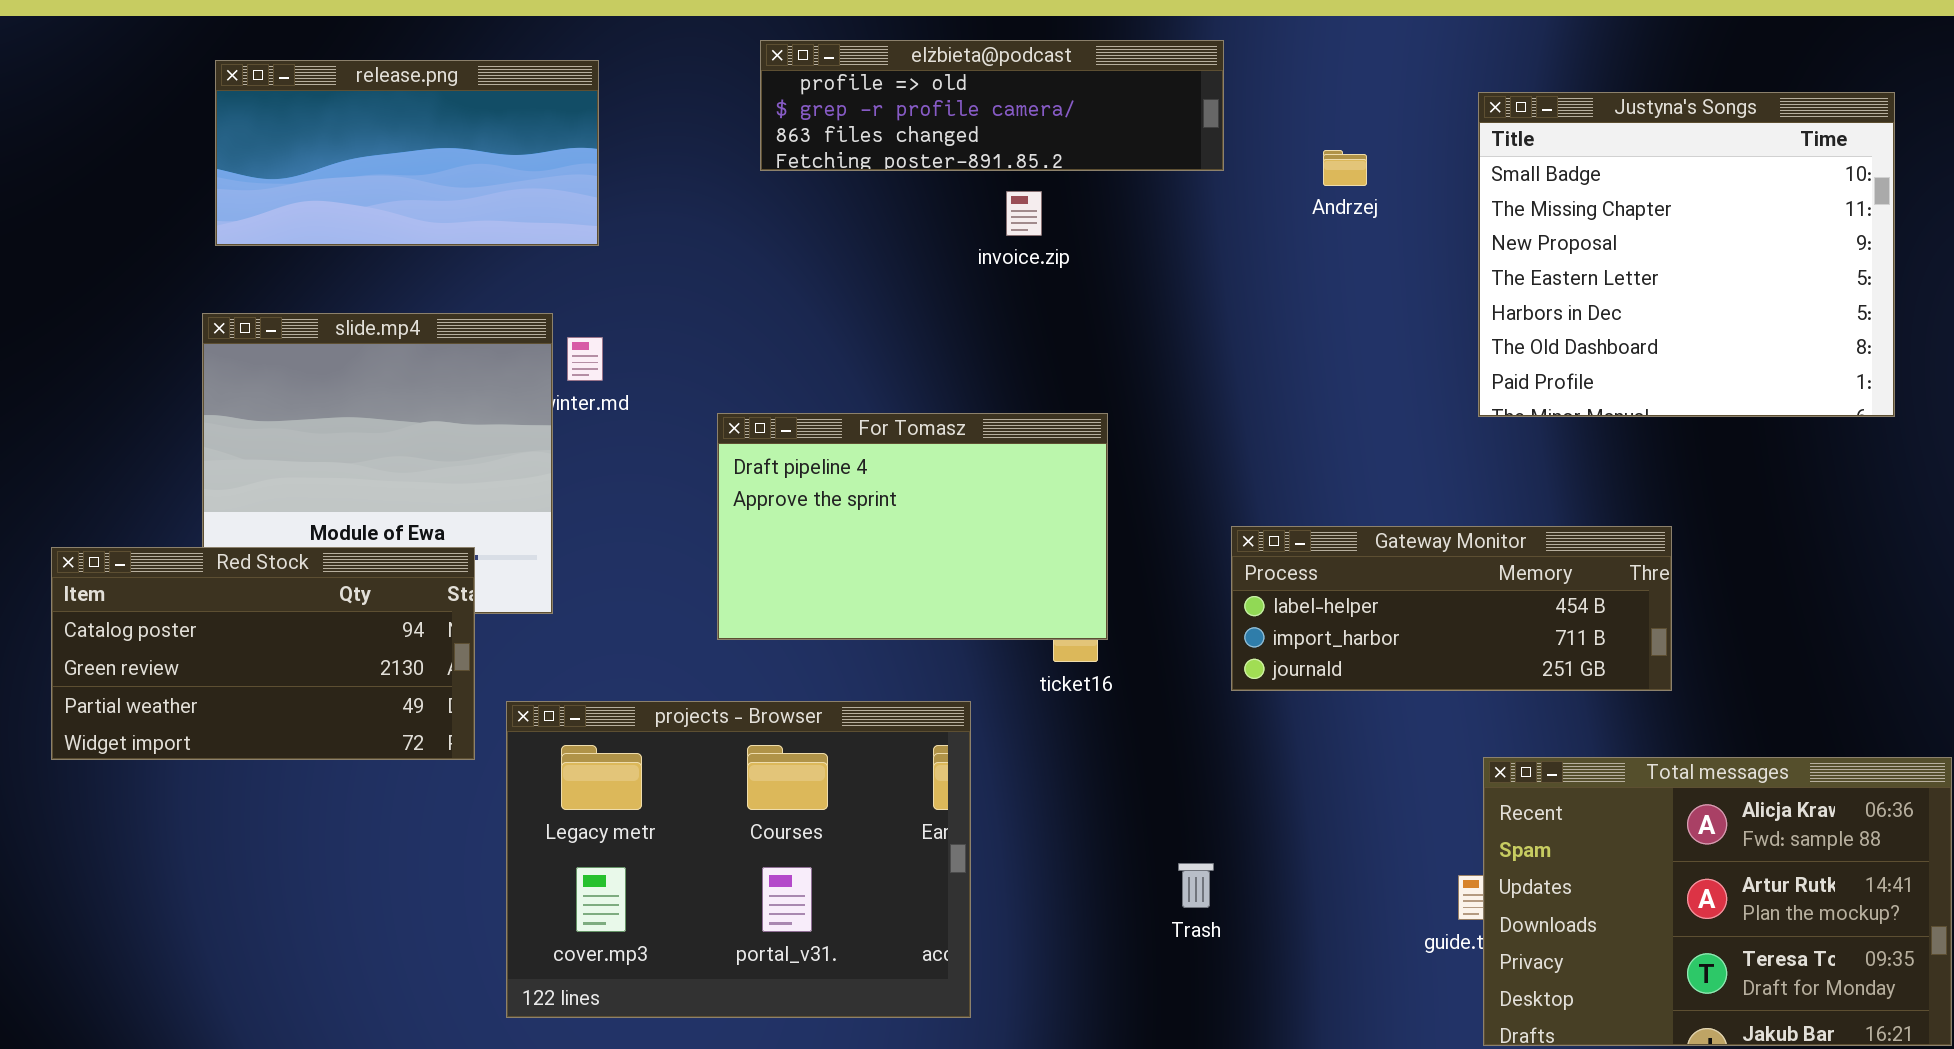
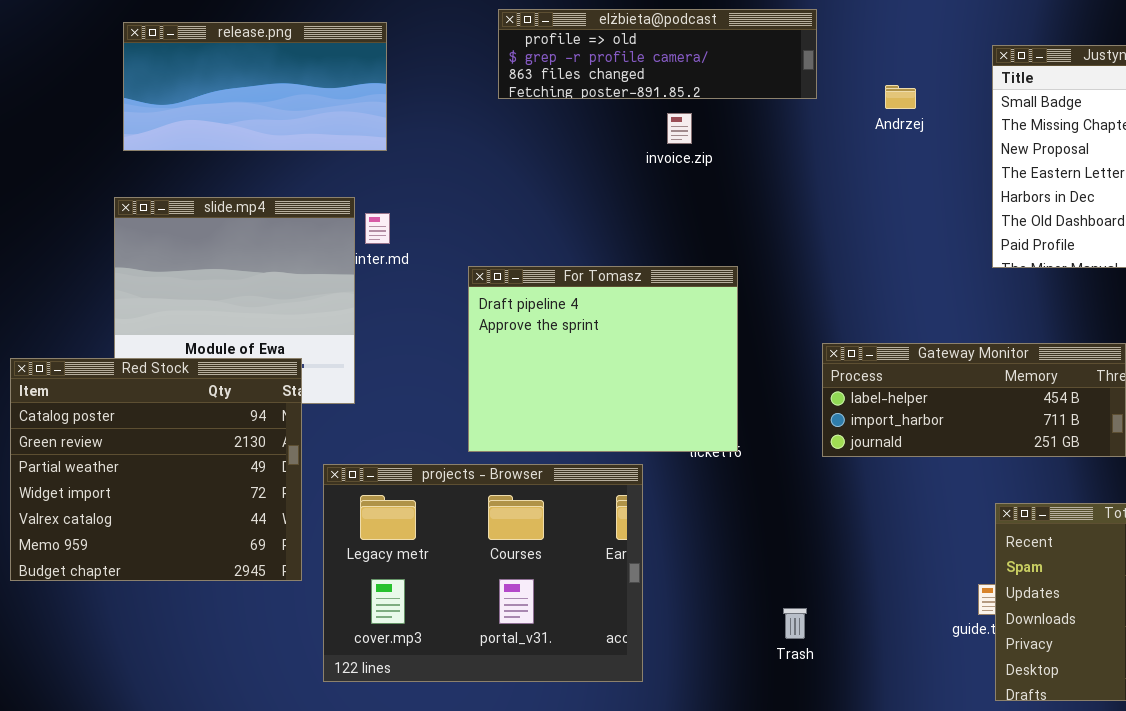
For Tomasz: [717,413,1108,640] -> [468,266,738,452], resized
Red Stock: [51,547,475,760] -> [10,358,302,581], resized
Trash: [1178,863,1214,908] -> [783,608,807,639], moved

